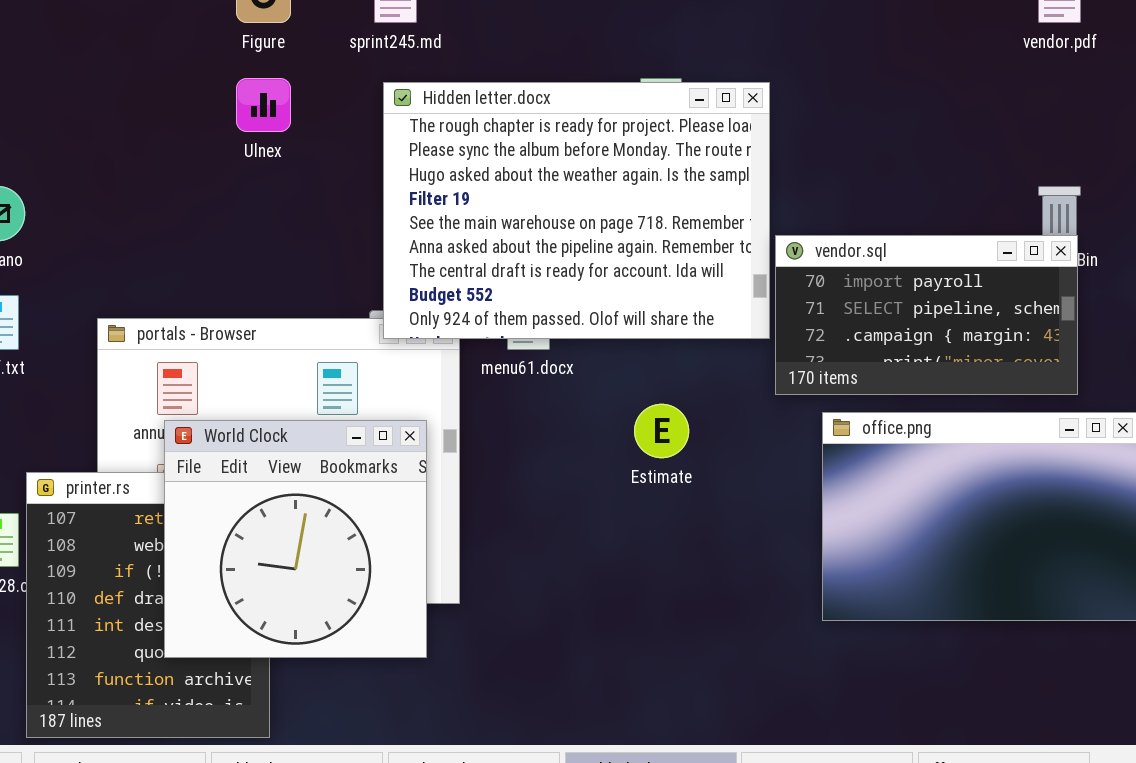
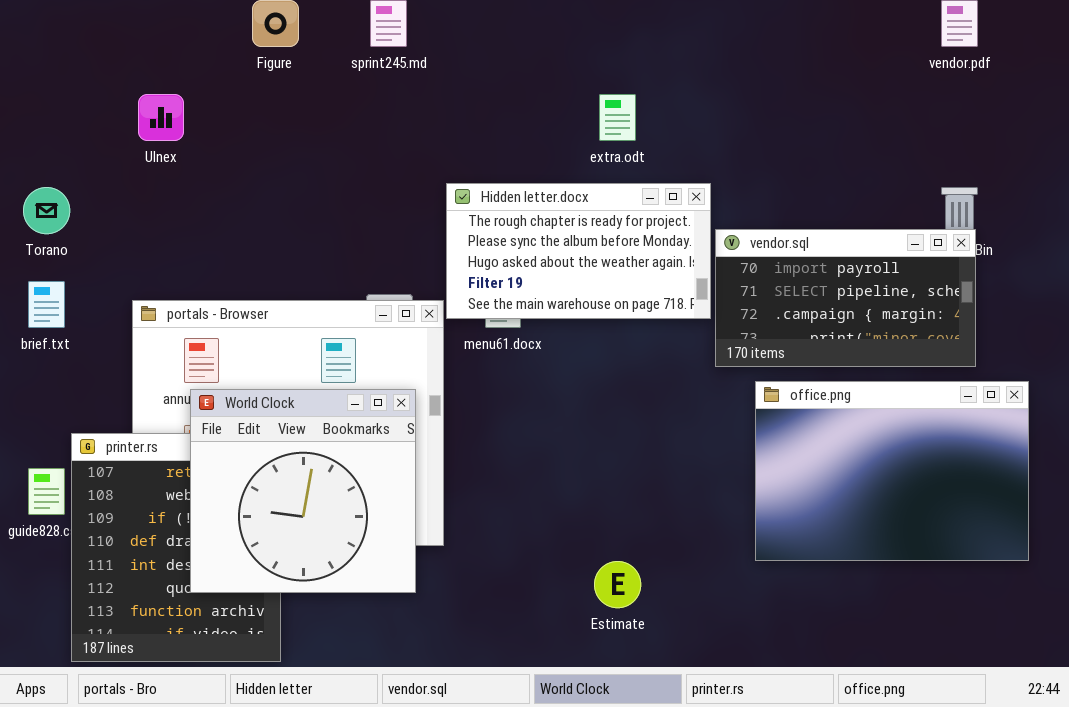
Ulnex: [236,78,291,132] -> [138,94,184,141], moved
Hidden letter.docx: [383,82,770,339] -> [446,183,711,319], resized
Estimate: [634,404,689,458] -> [594,561,641,608], moved

